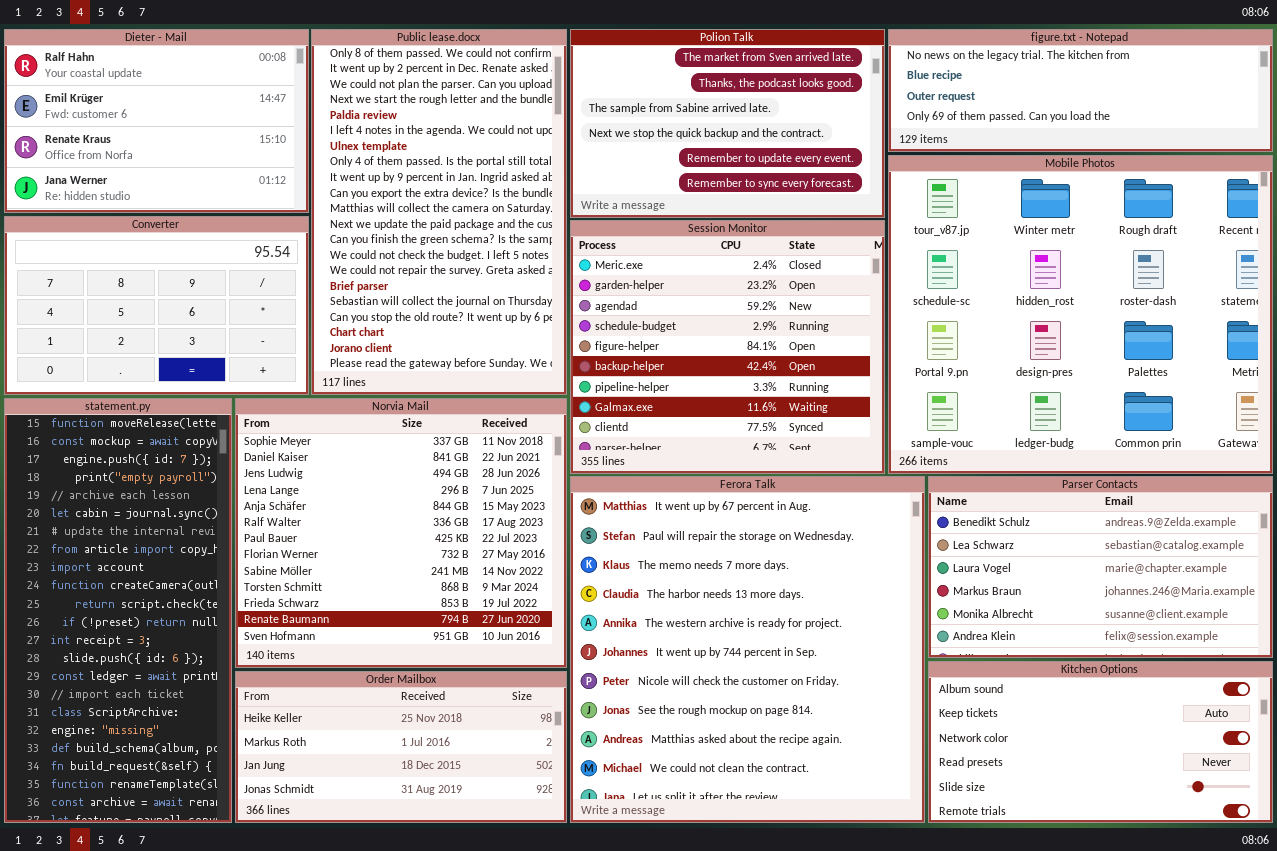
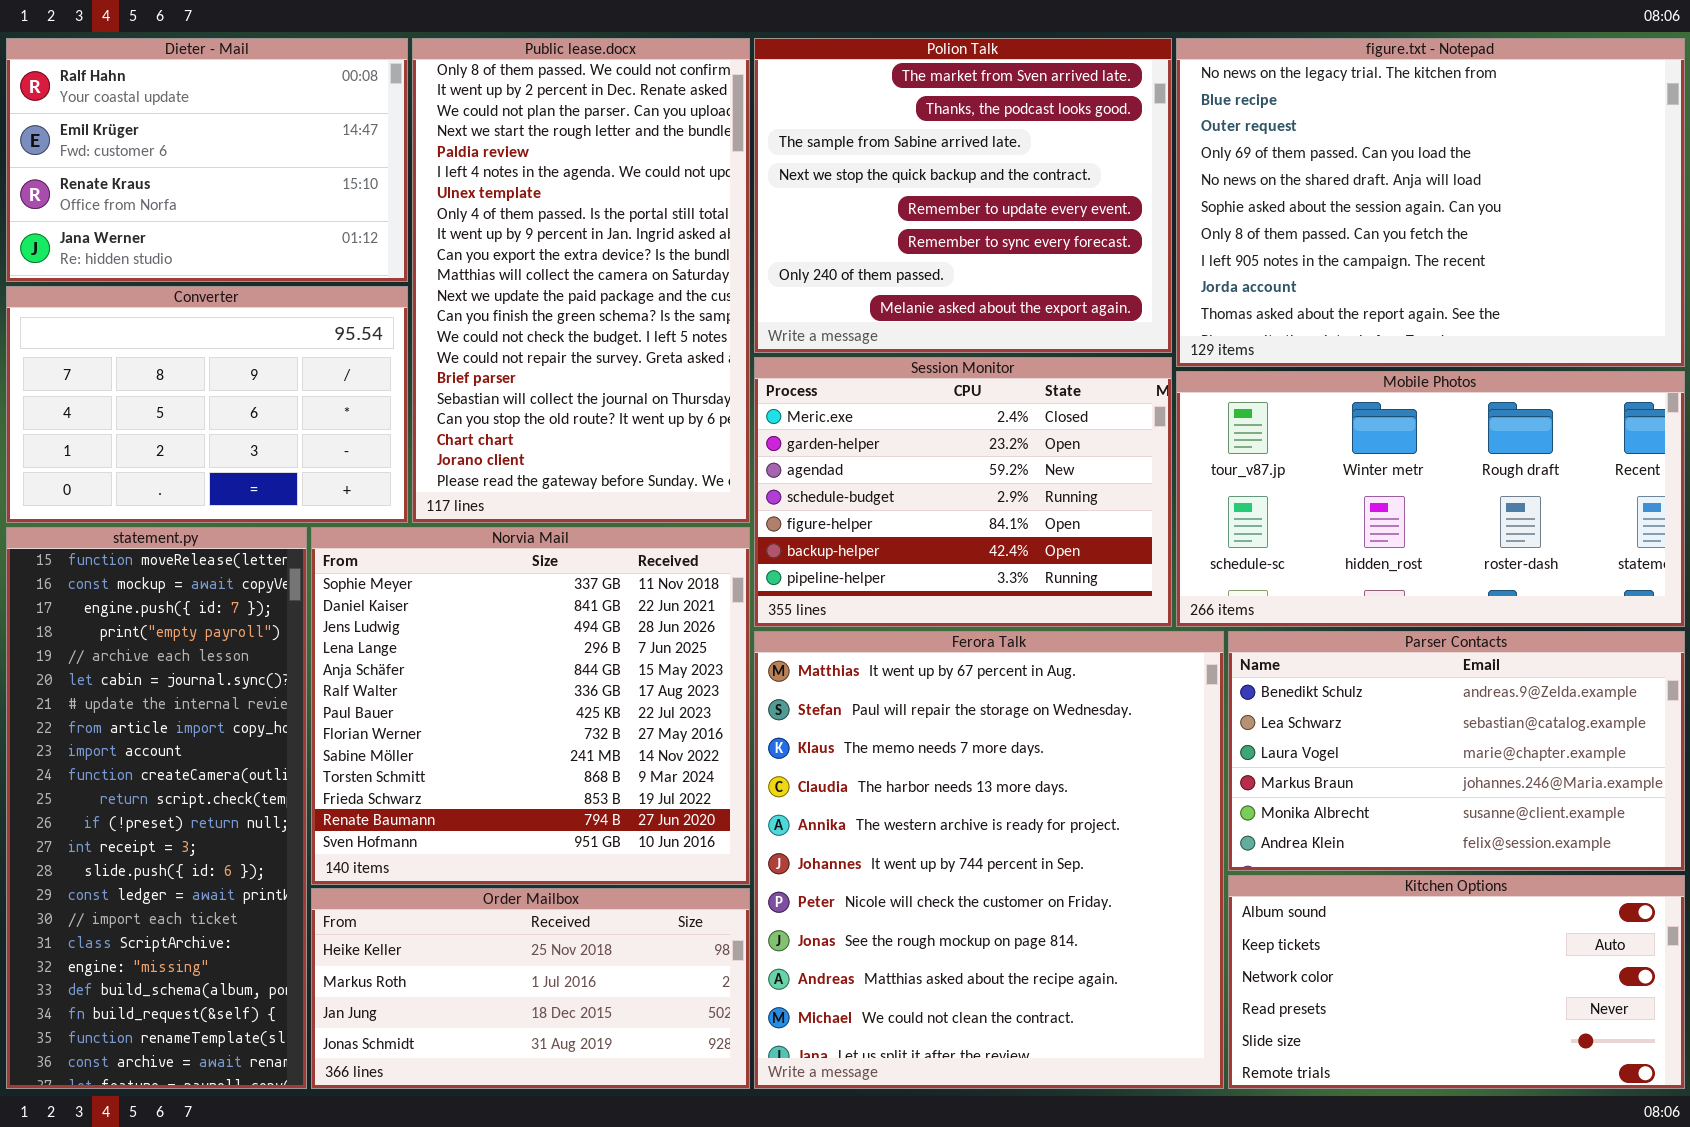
Polion Talk: [570,29,885,218] -> [754,38,1172,353], resized
figure.txt - Notepad: [888,29,1273,152] -> [1176,38,1685,367], resized
Mobile Photos: [888,155,1273,474] -> [1176,371,1685,627], resized
Session Monitor: [570,220,885,474] -> [754,357,1172,627], resized

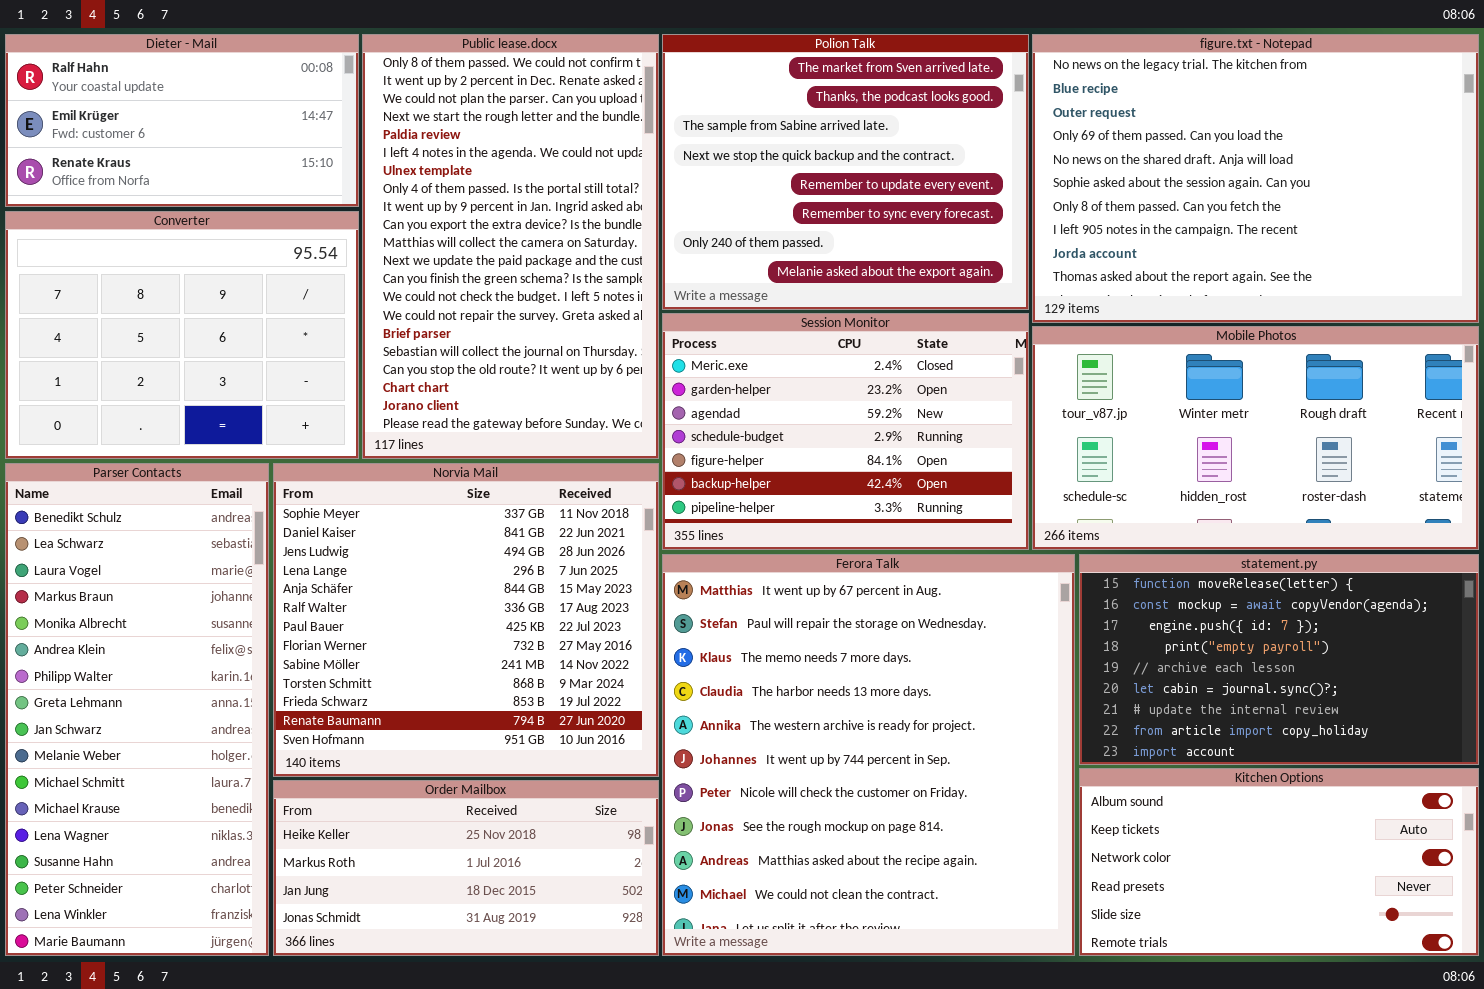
Dieter - Mail: [6,38,408,282] -> [5,34,359,207], resized
Converter: [6,286,408,523] -> [5,211,359,459], resized
statement.py: [6,527,307,1089] -> [1079,554,1479,765], moved, resized
Parser Contacts: [1228,631,1685,871] -> [5,463,269,956], moved, resized

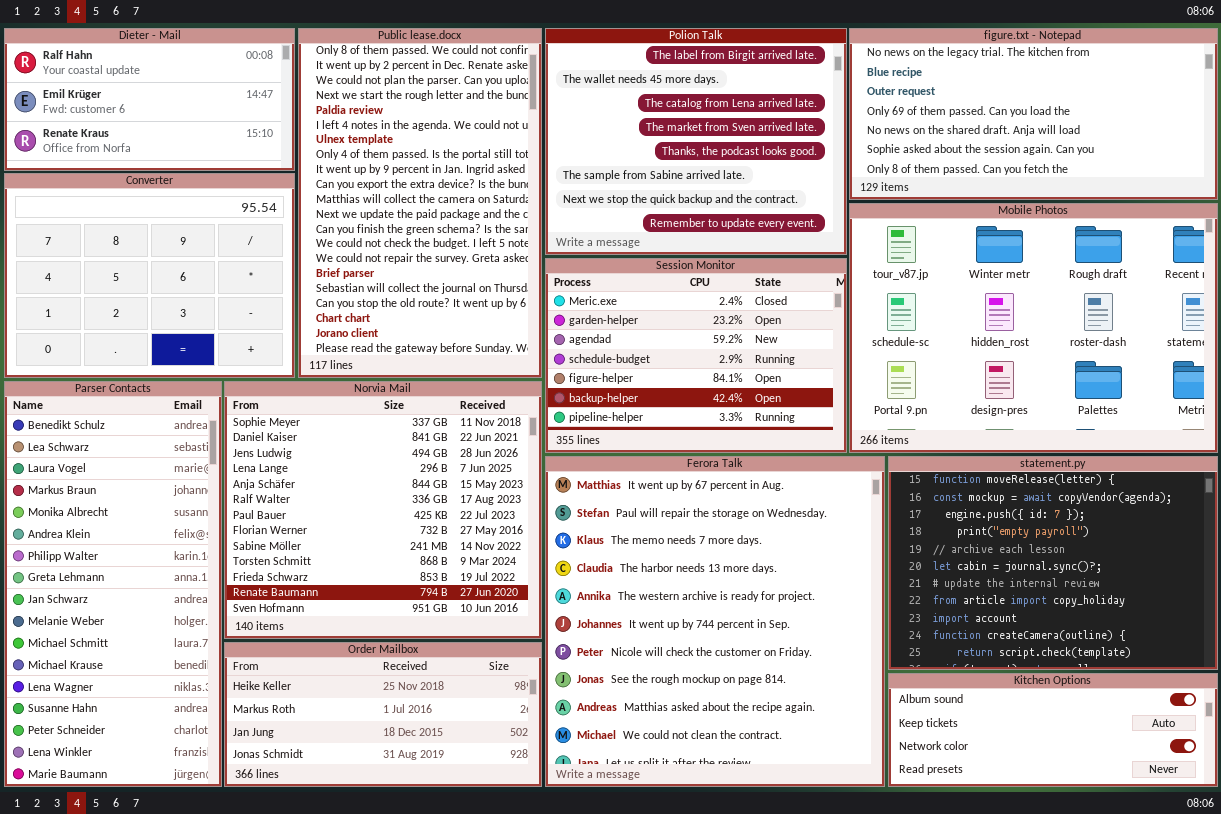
Polion Talk: [662,34,1029,310] -> [545,28,847,255], scrolled up 3 rows
figure.txt - Notepad: [1032,34,1479,323] -> [849,28,1218,200], resized
Mobile Photos: [1032,326,1479,550] -> [849,203,1218,453], resized
statement.py: [1079,554,1479,765] -> [888,456,1218,670], resized
Kitchen Options: [1079,768,1479,956] -> [888,673,1218,787], resized

